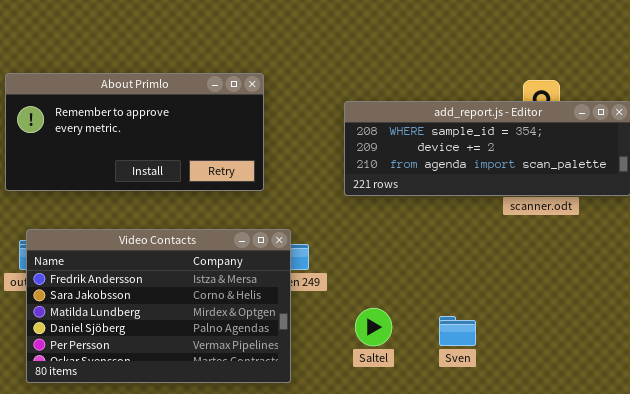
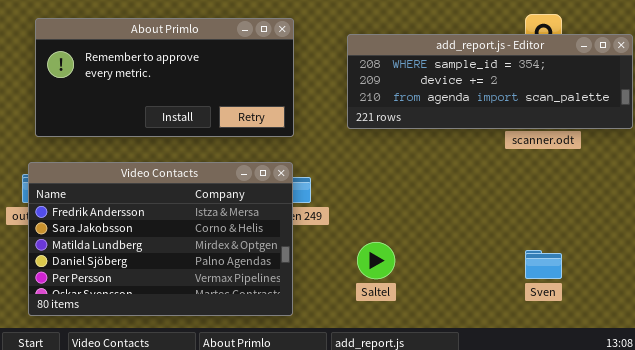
About Primlo: [5,73,264,191] -> [35,18,294,137], moved
Sven: [439,316,476,346] -> [525,250,562,279], moved

